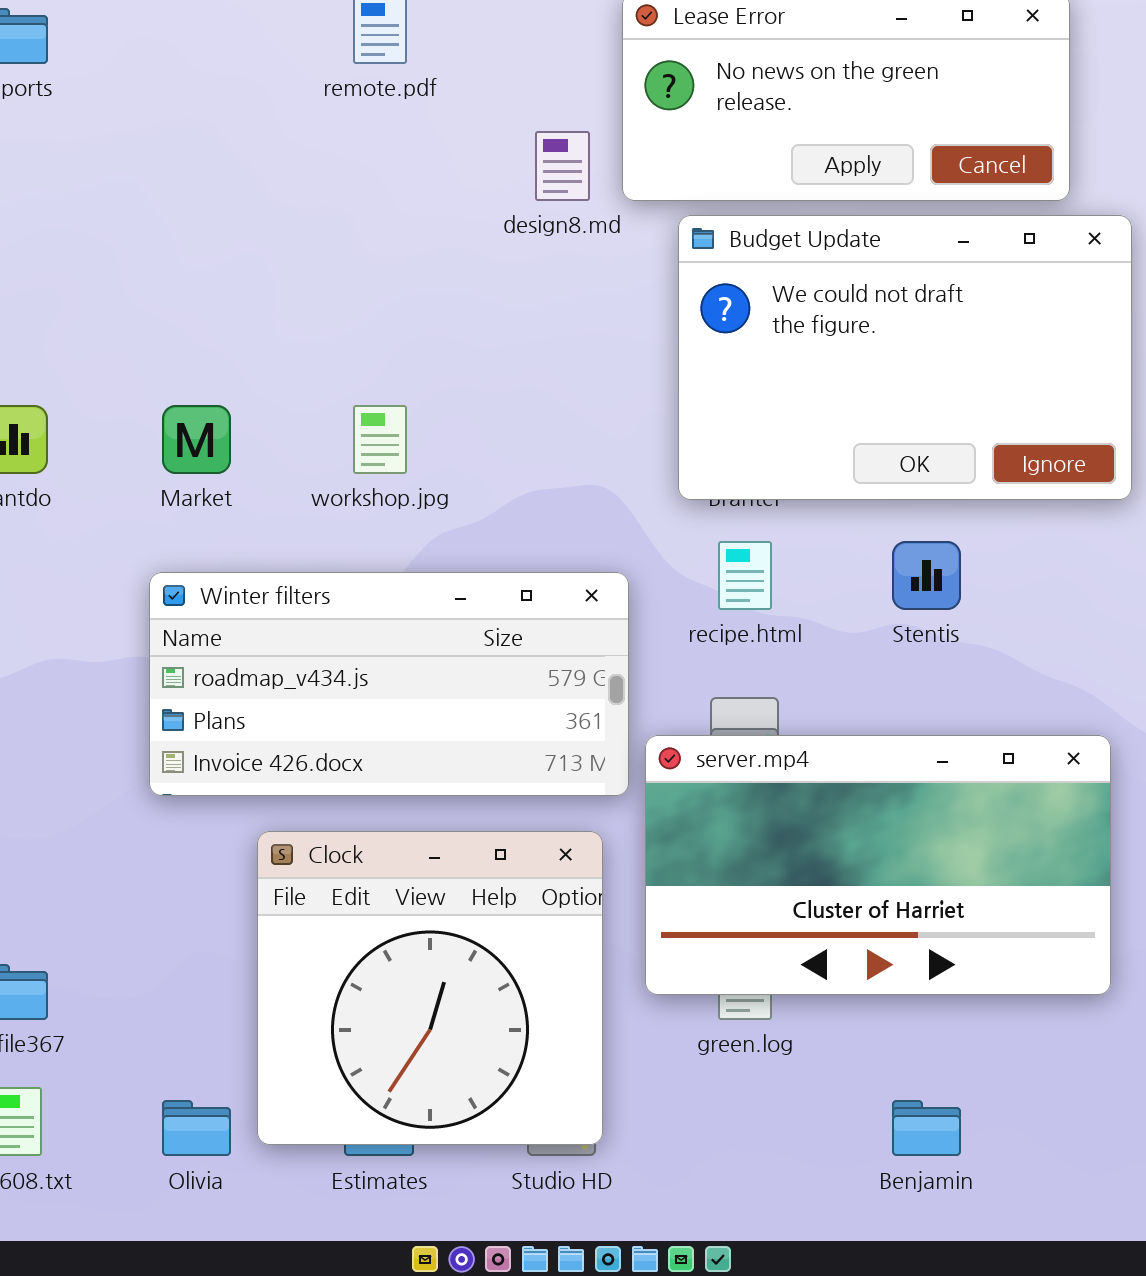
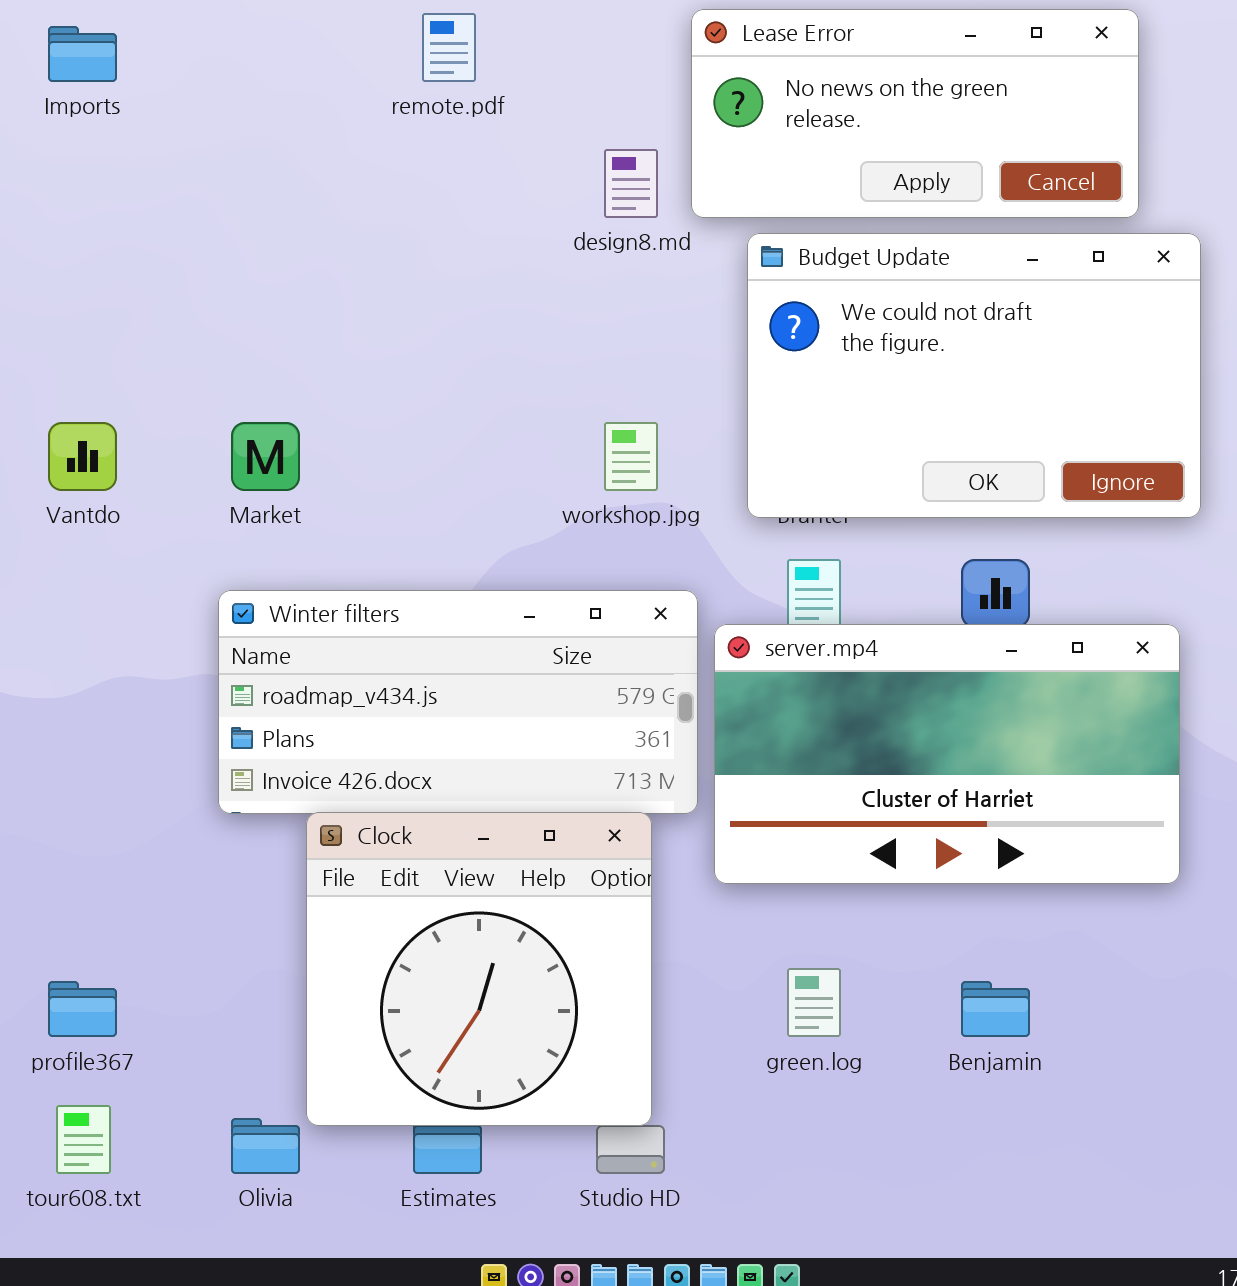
workshop.jpg: [353,405,407,474] -> [604,422,658,491], moved
server.mp4: [645,735,1111,995] -> [714,624,1180,884], moved
Clock: [257,831,603,1145] -> [306,812,652,1126], moved
Benjamin: [892,1100,961,1156] -> [961,981,1030,1037], moved

